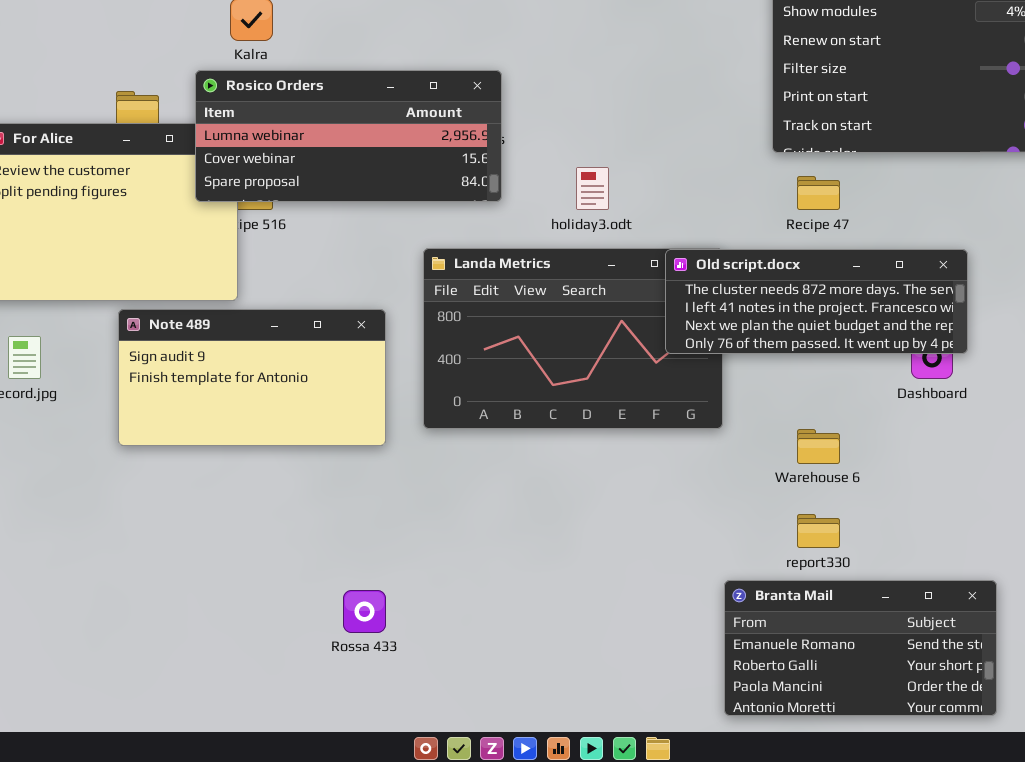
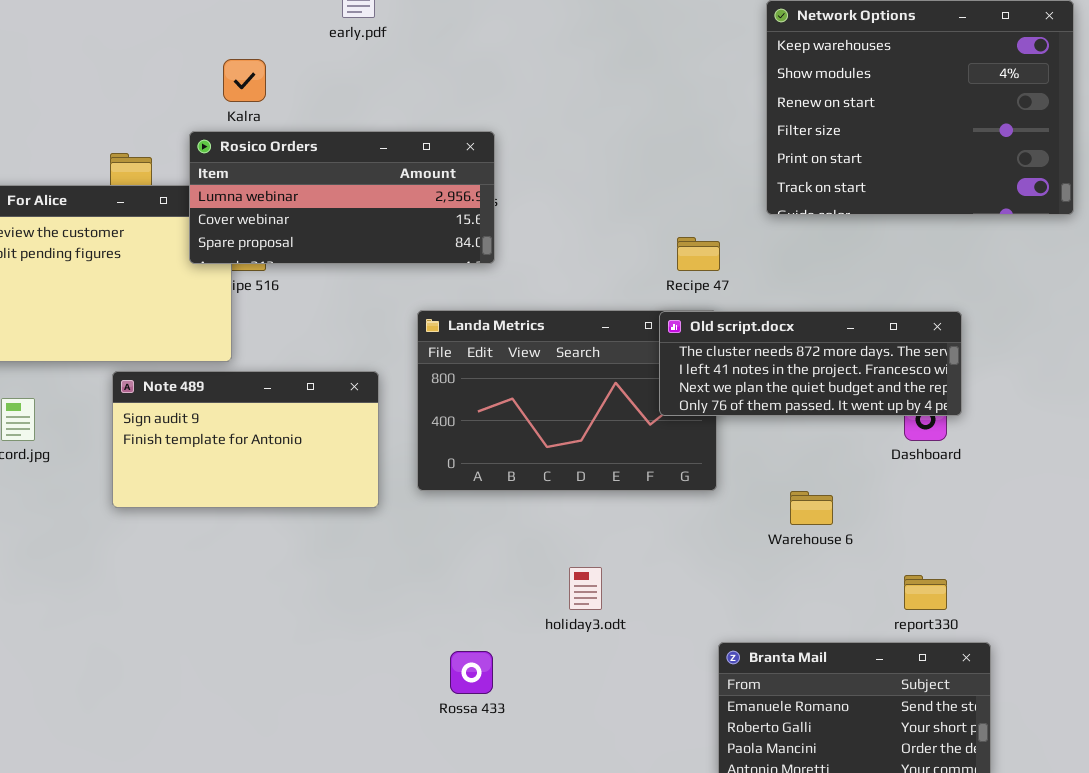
holiday3.odt: [576,167,609,210] -> [569,567,602,610], moved
Recipe 47: [797,176,840,210] -> [677,237,720,271], moved
report330: [797,514,840,548] -> [904,575,947,610], moved
Rossa 433: [343,590,386,633] -> [450,651,493,694], moved

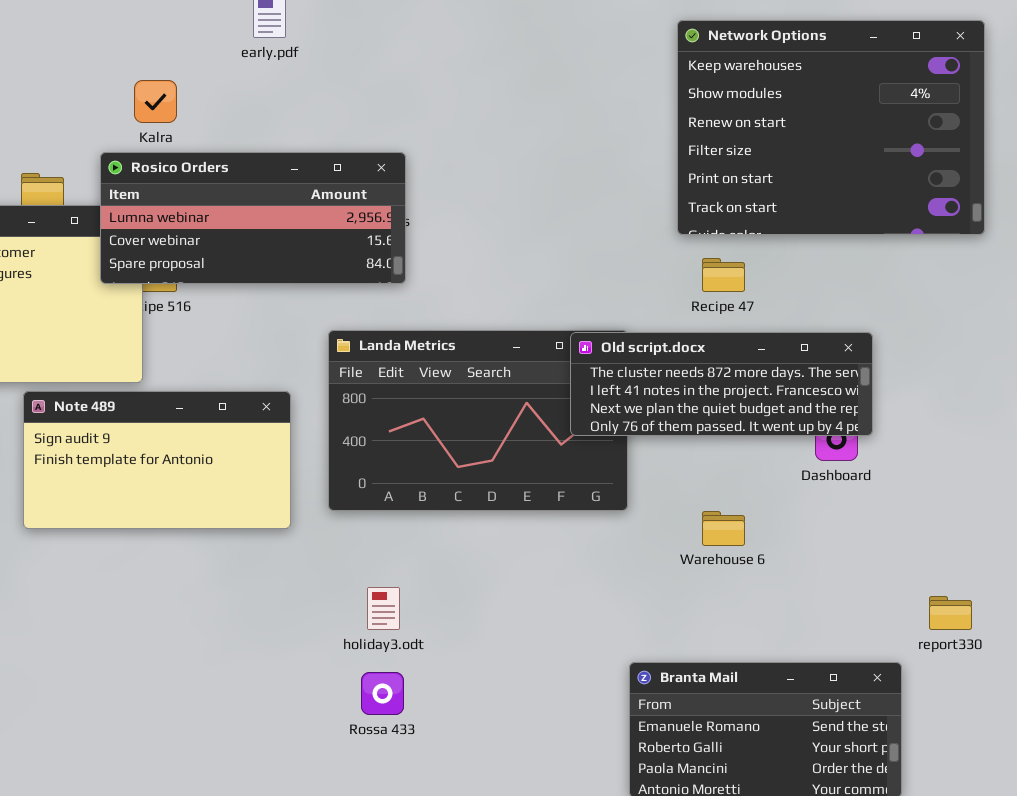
Recipe 47: [677,237,720,271] -> [702,258,745,292], moved
holiday3.odt: [569,567,602,610] -> [367,587,400,630], moved
report330: [904,575,947,610] -> [929,596,972,630], moved

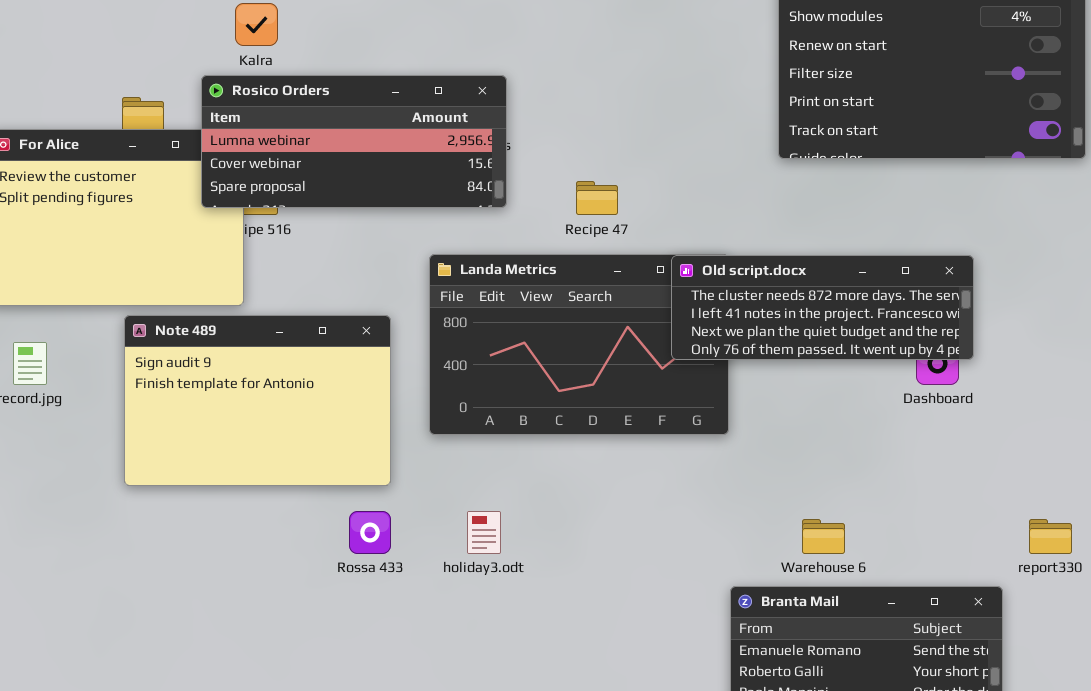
Recipe 47: [702,258,745,292] -> [576,181,618,215], moved
Note 489: [23,391,291,529] -> [124,315,391,486], resized
Warehouse 6: [702,511,745,546] -> [802,519,845,554], moved
Rossa 433: [361,672,404,715] -> [349,511,391,554], moved

